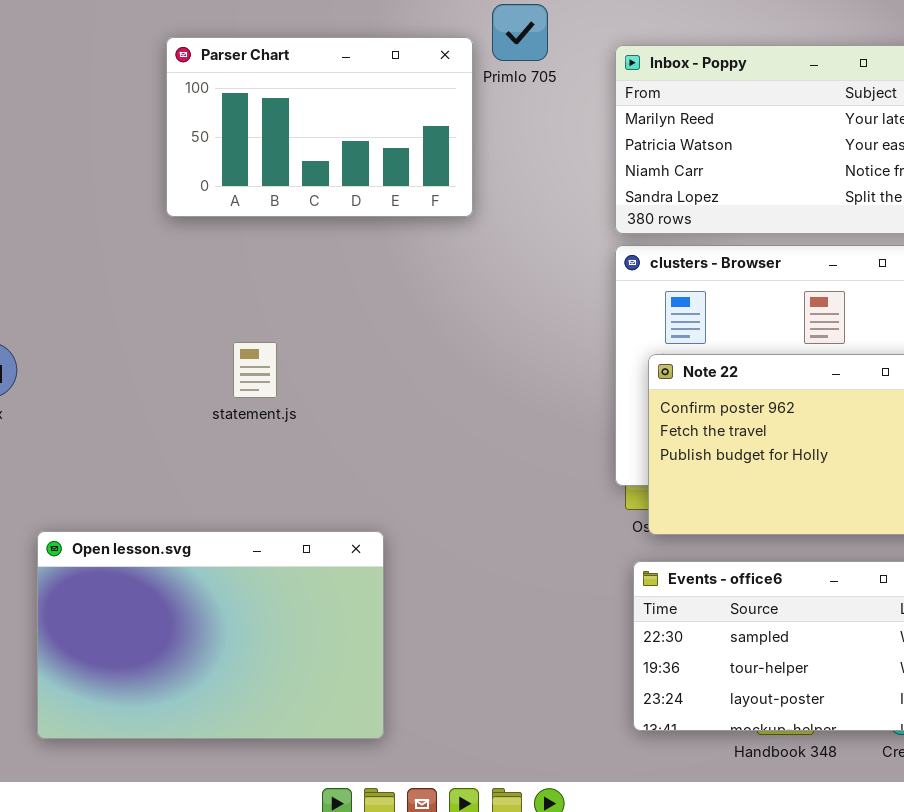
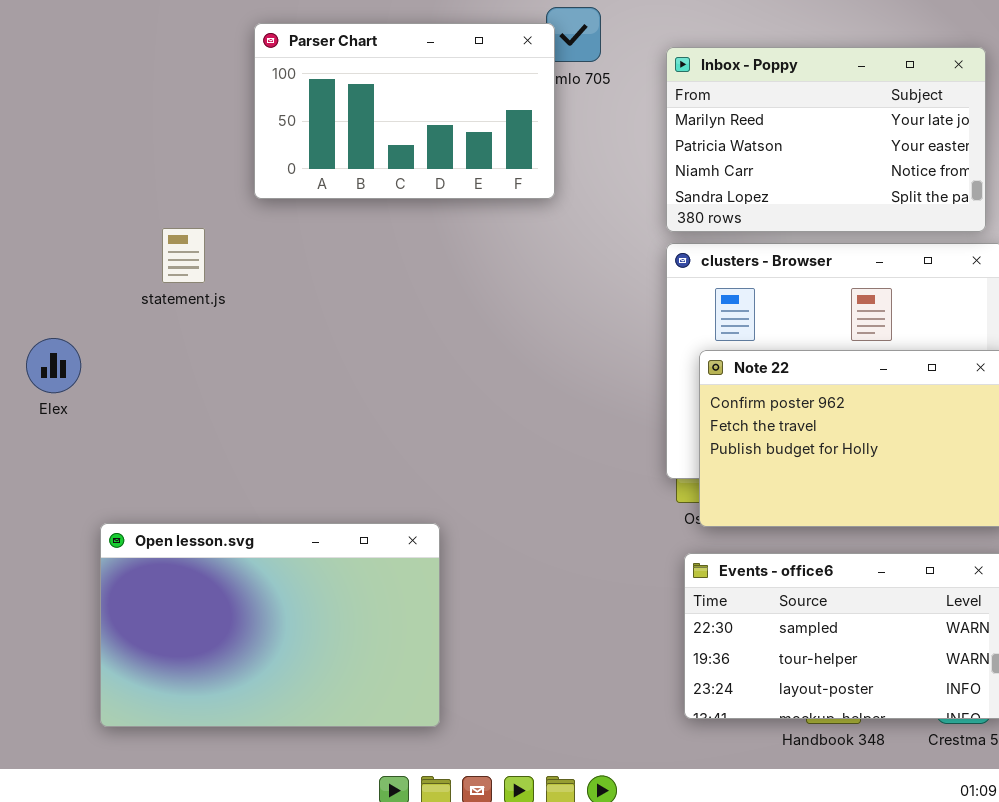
Parser Chart: [166,37,473,217] -> [254,23,555,199], moved
statement.js: [233,342,277,398] -> [162,228,205,283], moved

